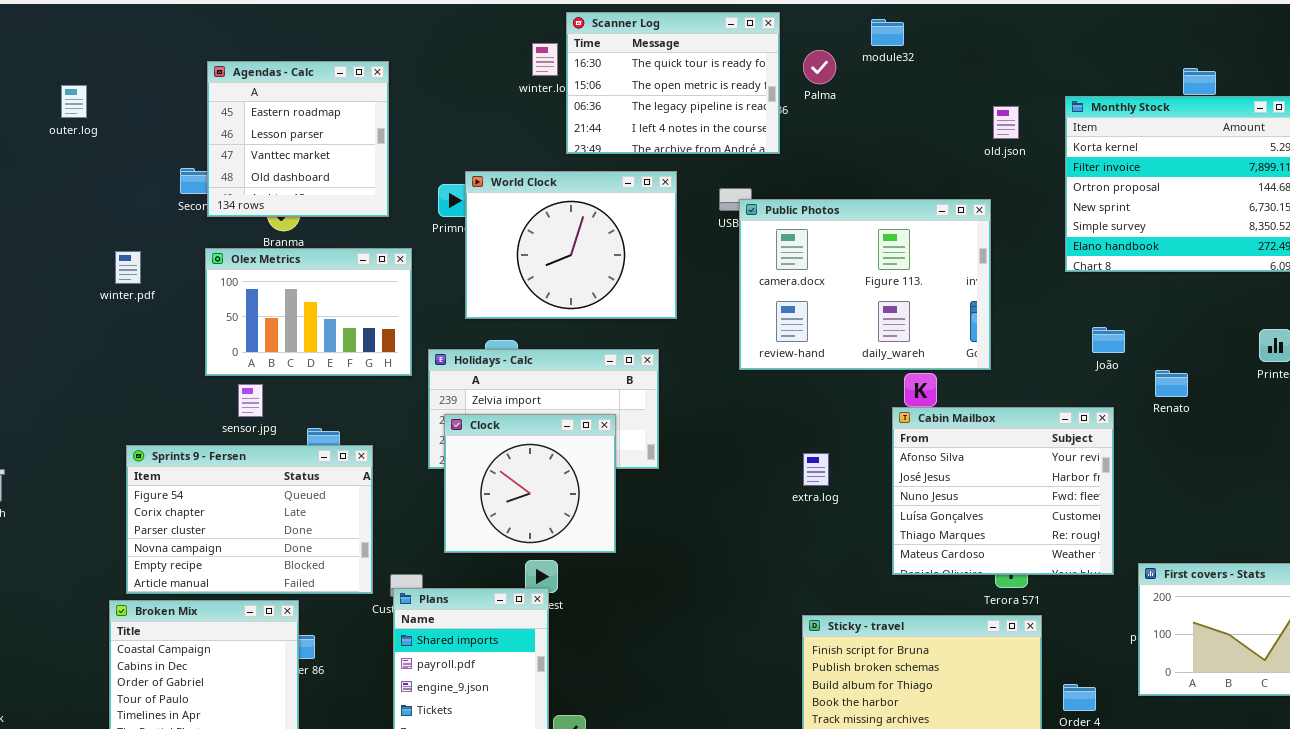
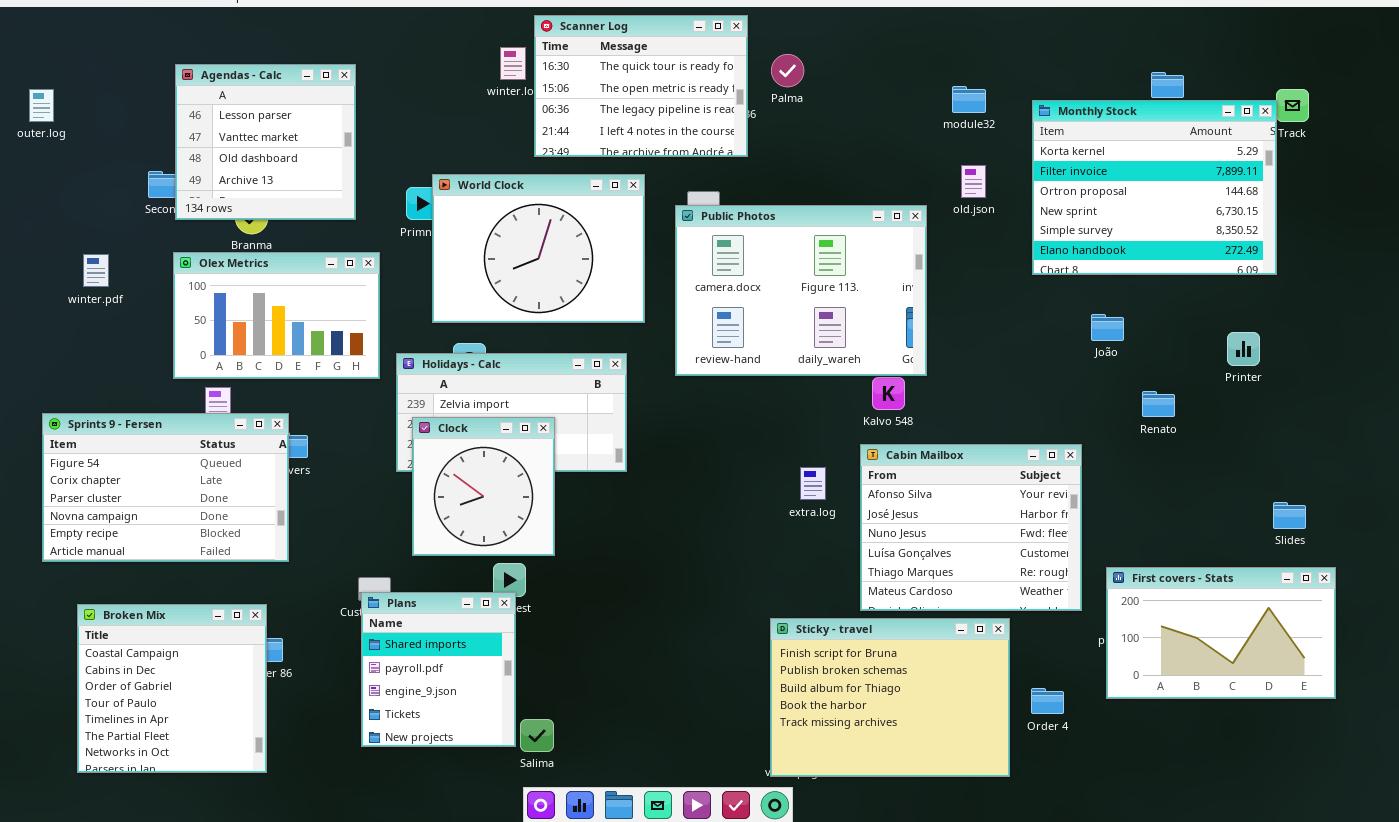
module32: [871,19,904,46] -> [952,86,986,113], moved
Agendas - Calc: [207,61,389,217] -> [175,64,356,220], scrolled down 1 row
old.json: [993,106,1019,139] -> [961,165,986,198], moved
Public Photos: [739,199,991,370] -> [675,205,927,376], moved
João: [1092,327,1125,353] -> [1091,314,1124,341], moved
Renato: [1155,370,1188,397] -> [1142,391,1175,417], moved
Cabin Mailbox: [892,407,1114,575] -> [860,444,1082,611], moved
Clock: [444,414,616,553] -> [412,417,555,556], resized
Sprints 9 - Fersen: [126,445,373,594] -> [42,413,289,562], moved
extra.log: [803,453,829,486] -> [800,467,826,500], moved

